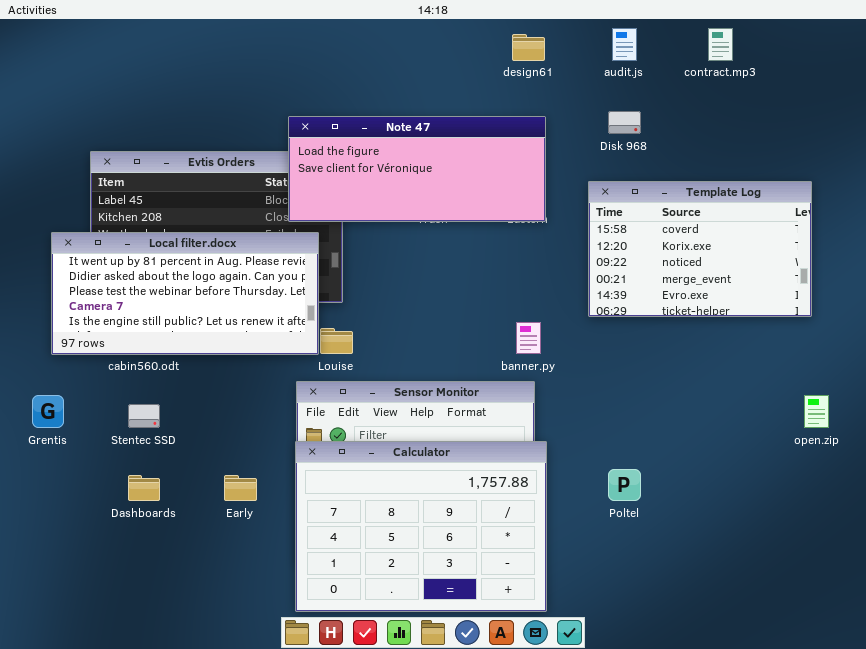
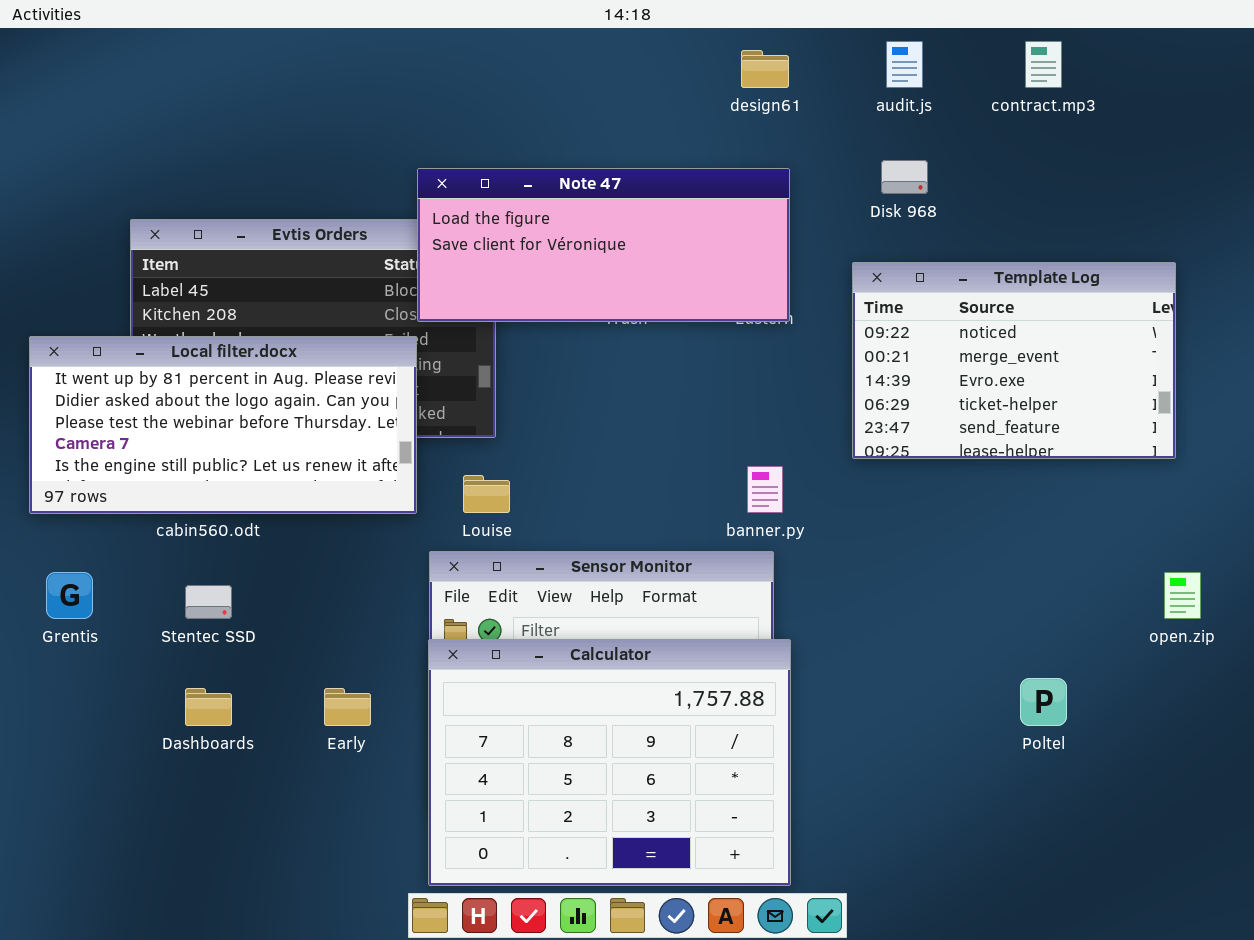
Template Log: [588,181,812,317] -> [852,262,1176,459], scrolled down 2 rows
Local filter.docx: [51,232,319,355] -> [29,336,417,514], moved
Poltel: [608,469,641,501] -> [1020,678,1067,726], moved

